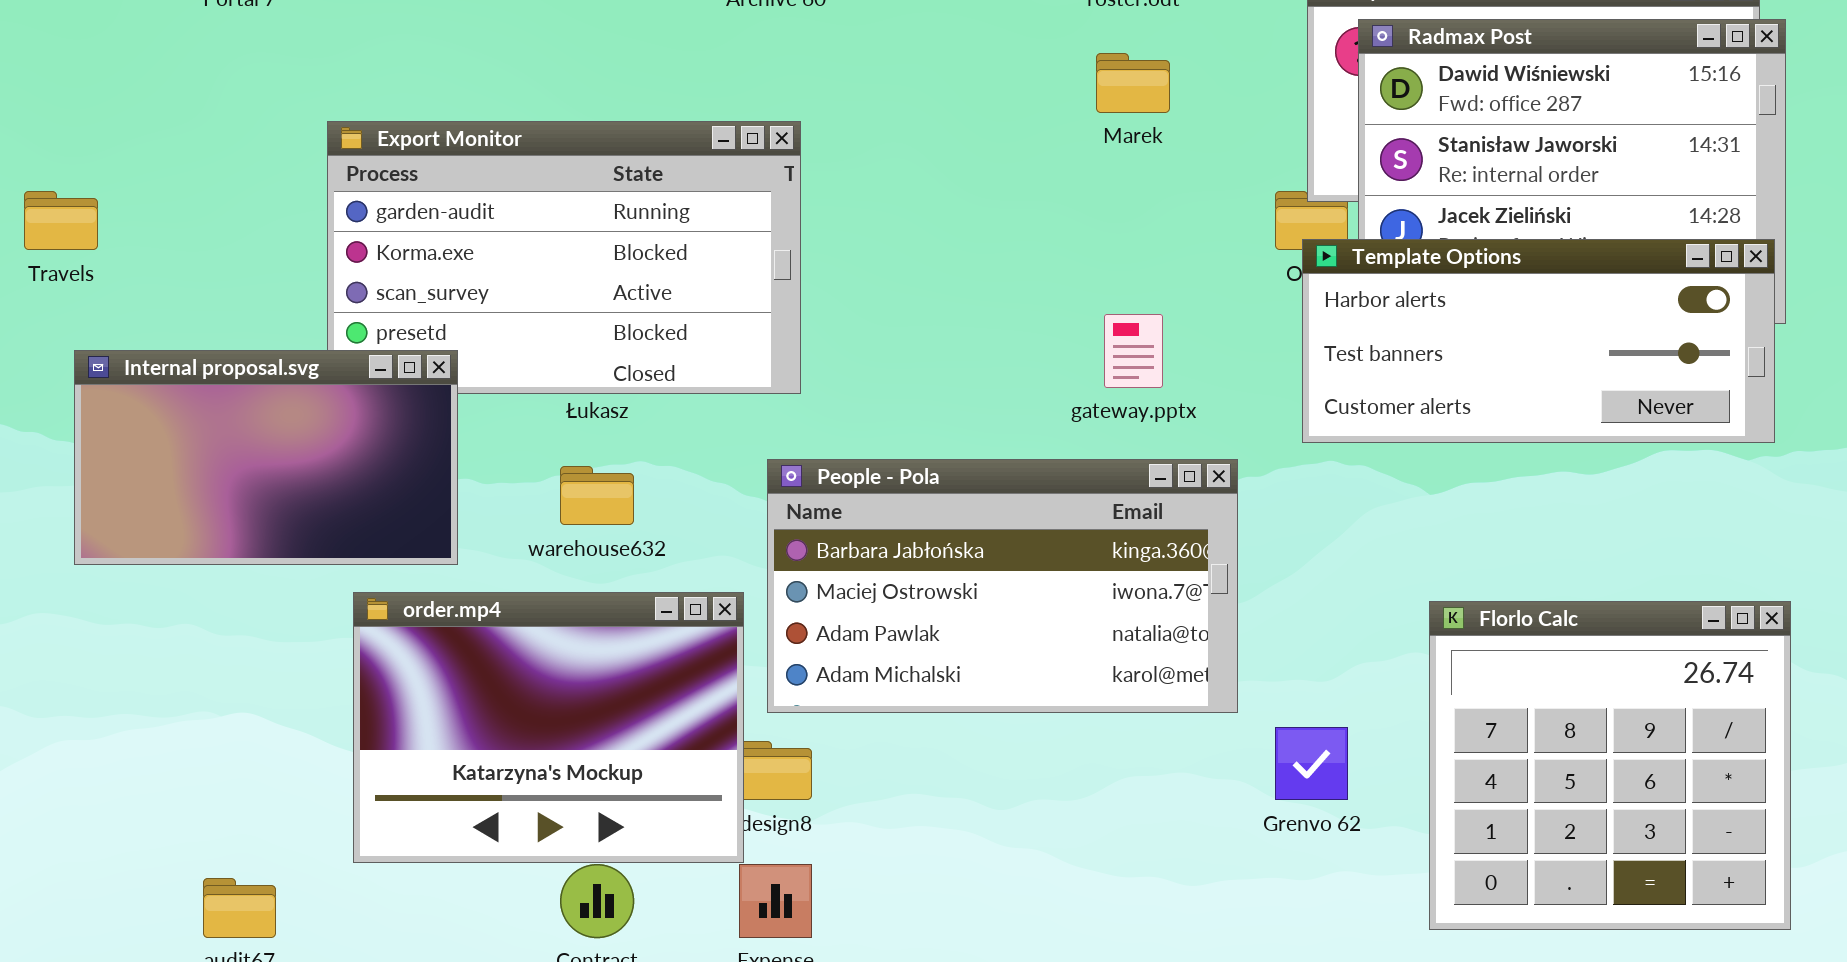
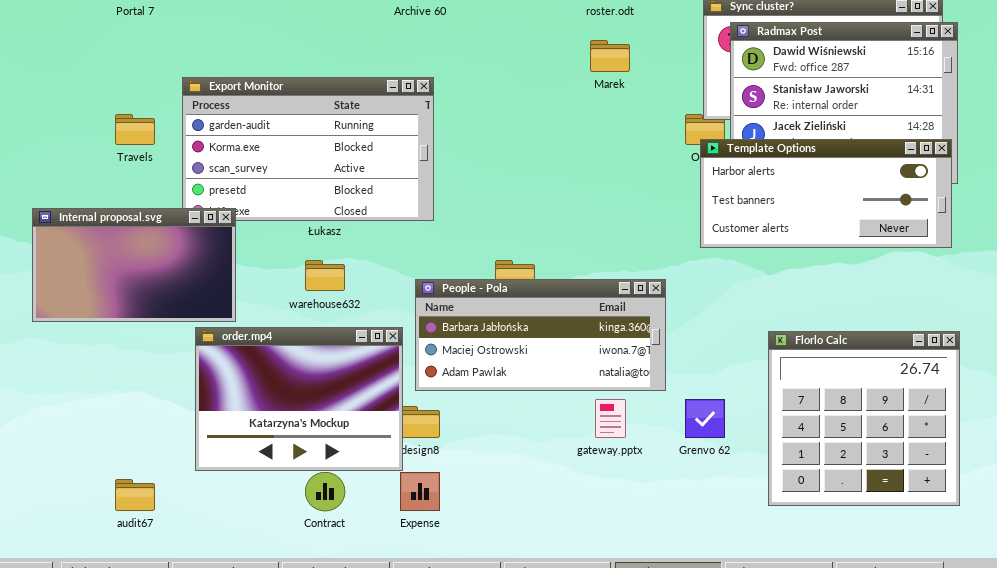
Travels: [24,191,98,250] -> [115,114,155,145], moved
gateway.pptx: [1104,314,1163,388] -> [595,399,626,438], moved
Internal proposal.svg: [74,350,458,565] -> [32,208,236,322], moved
People - Pola: [767,459,1238,713] -> [415,279,666,391], resized

